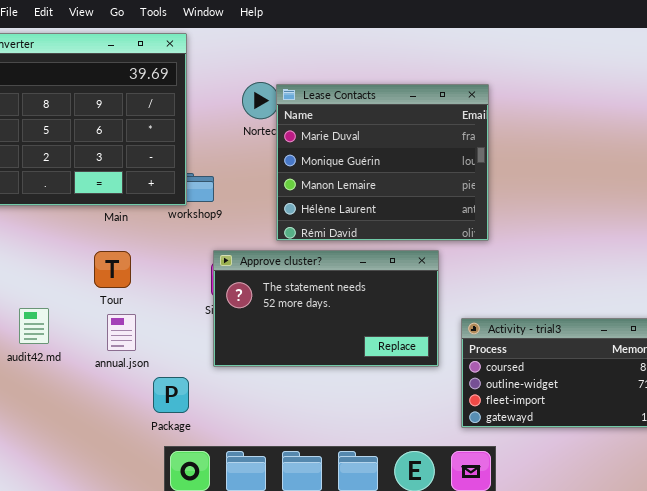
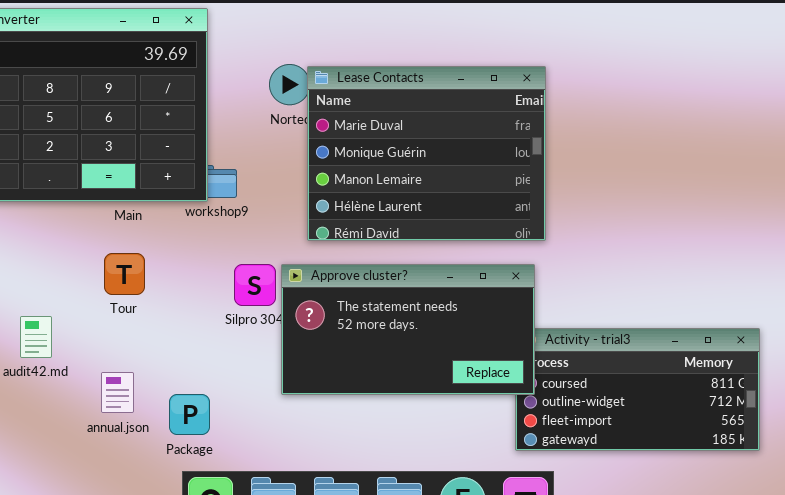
Approve cluster?: [213,250,439,367] -> [281,264,535,395], moved
annual.json: [107,314,136,351] -> [101,372,134,413], moved

